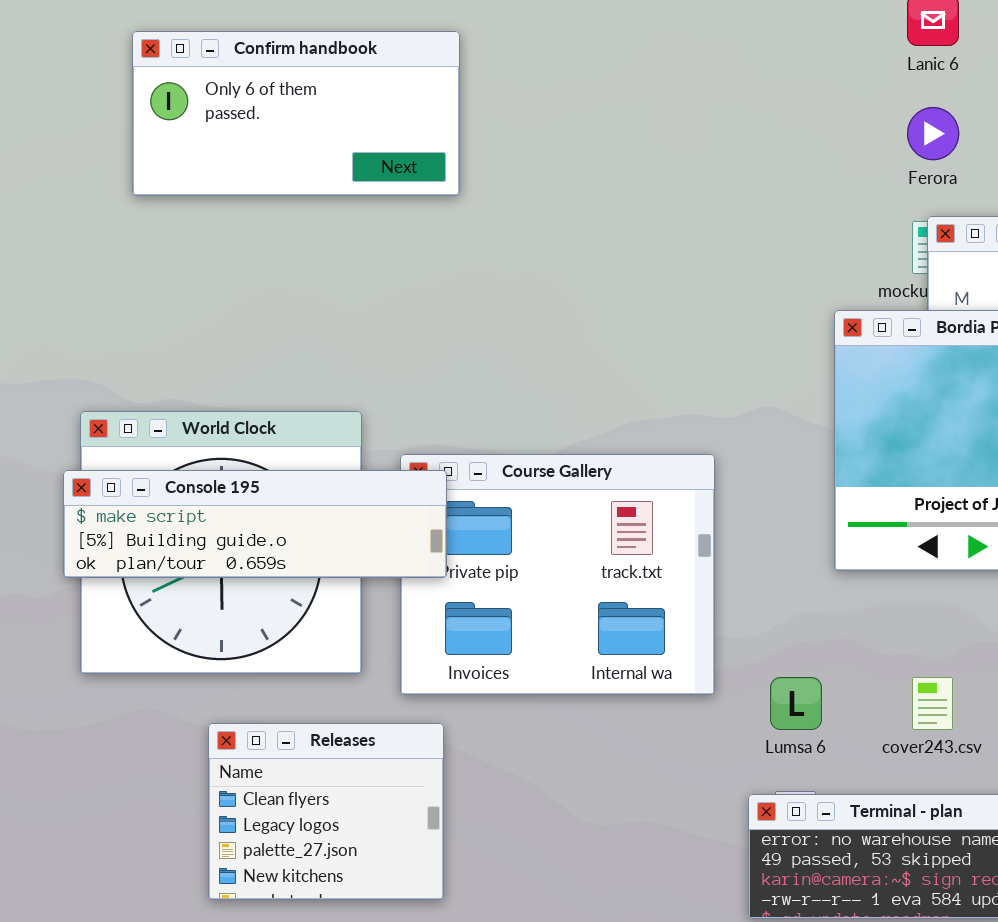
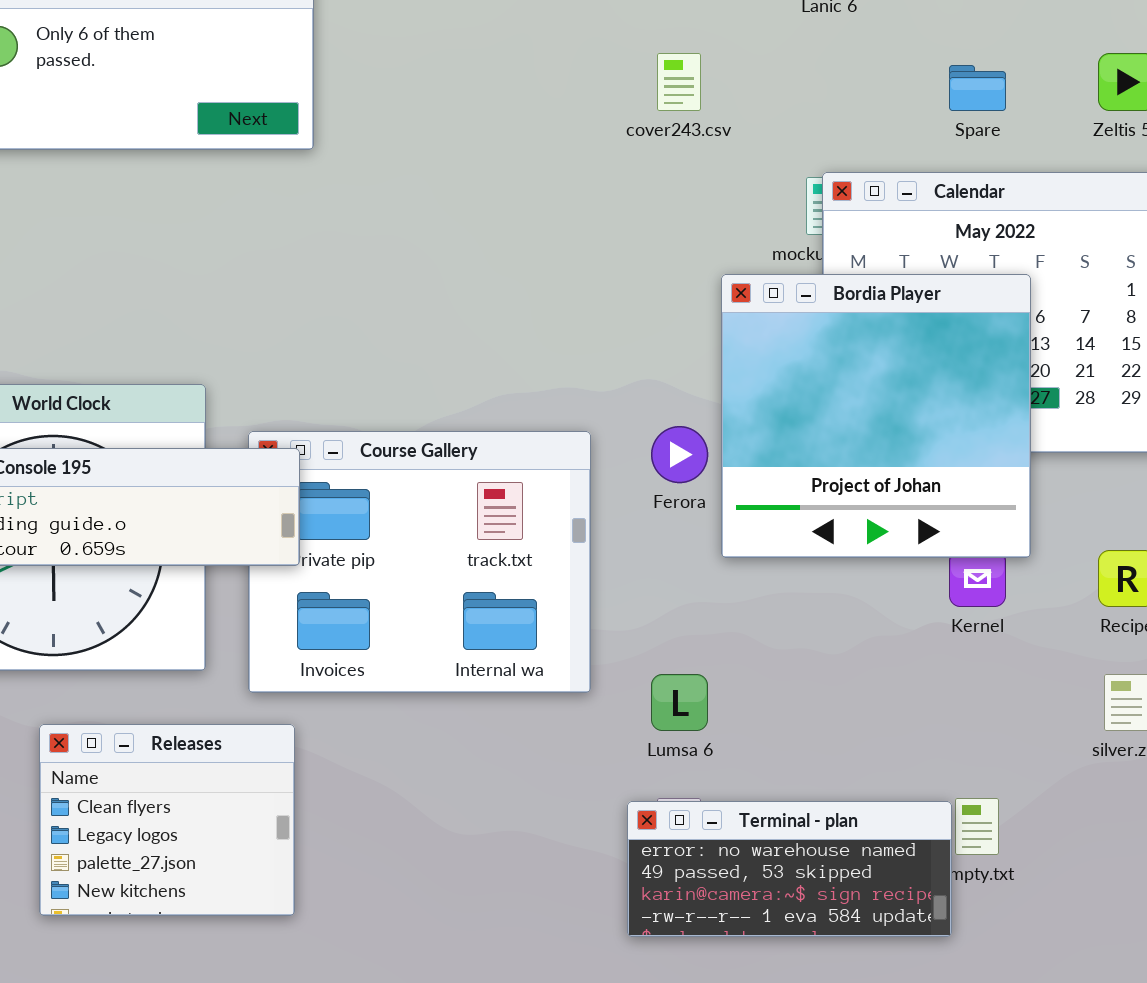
Ferora: [907,107,959,160] -> [651,426,708,483], moved
cover243.csv: [912,677,953,730] -> [657,53,701,111], moved

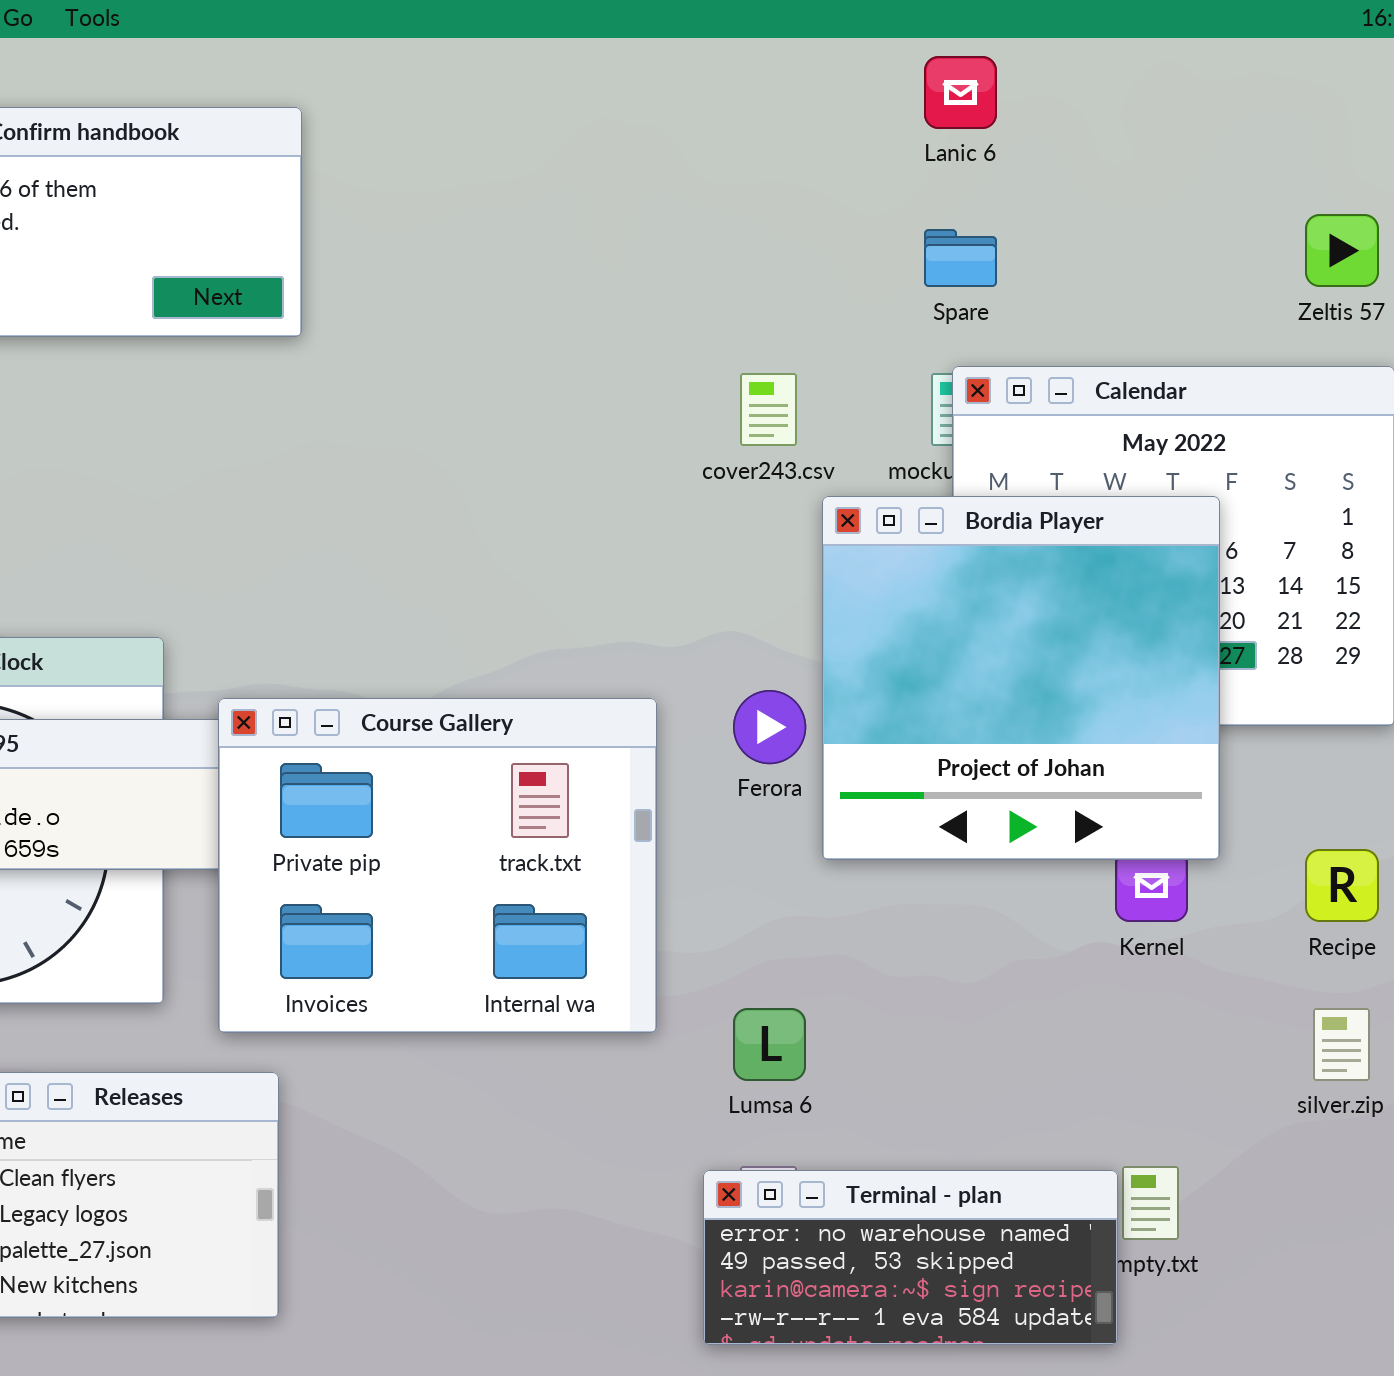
cover243.csv: [657,53,701,111] -> [740,373,797,446], moved
Spare: [949,65,1006,111] -> [924,229,997,287], moved
Course Gallery: [248,431,591,693] -> [218,698,657,1033], raised

